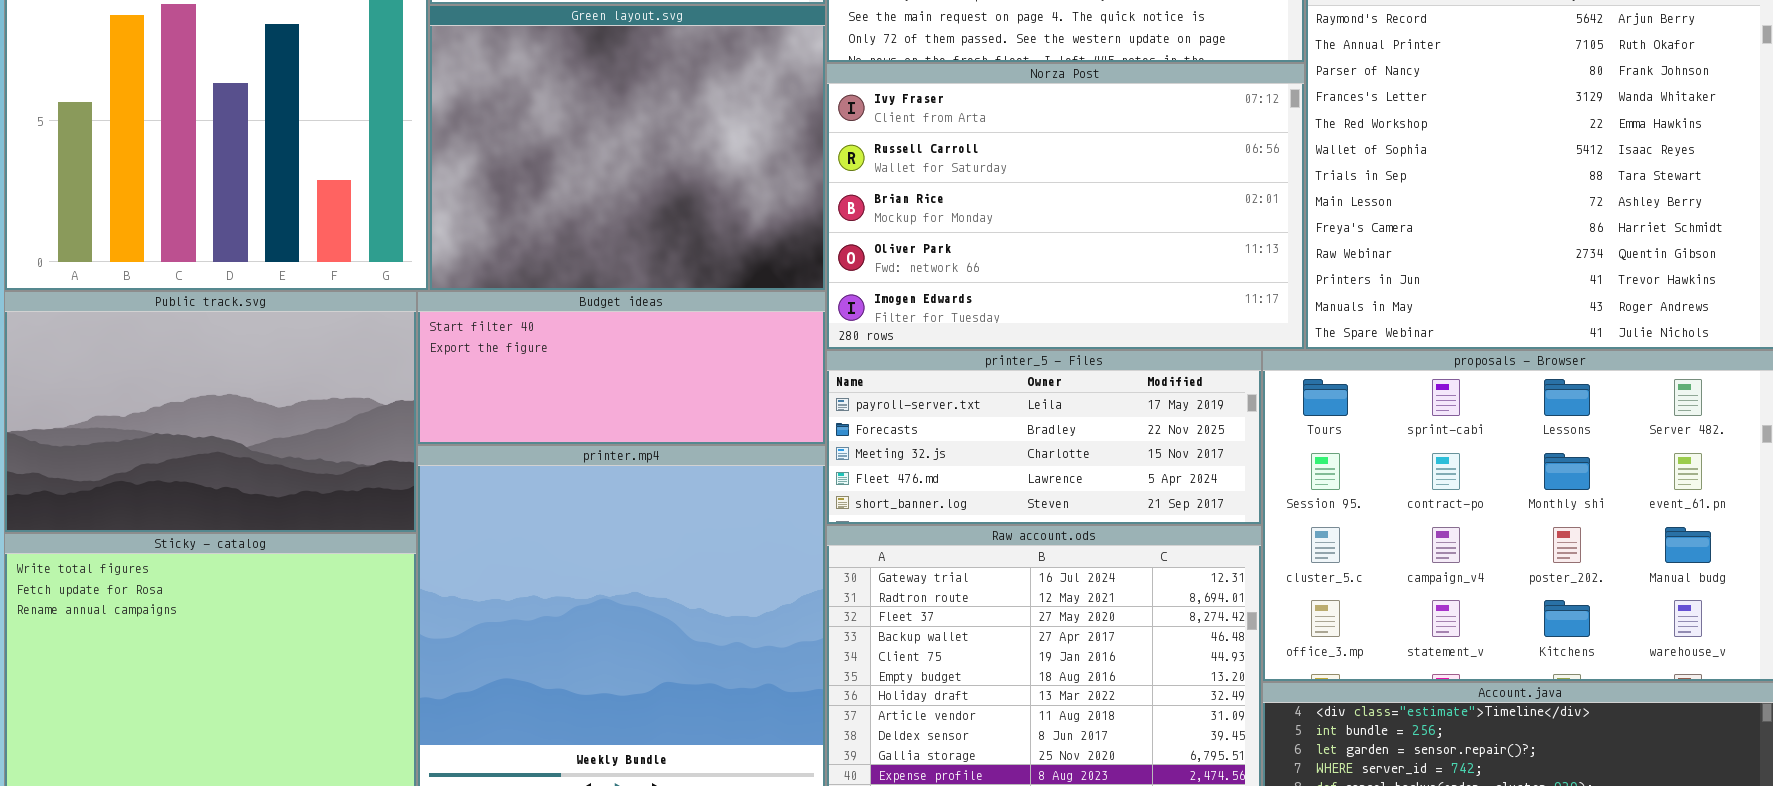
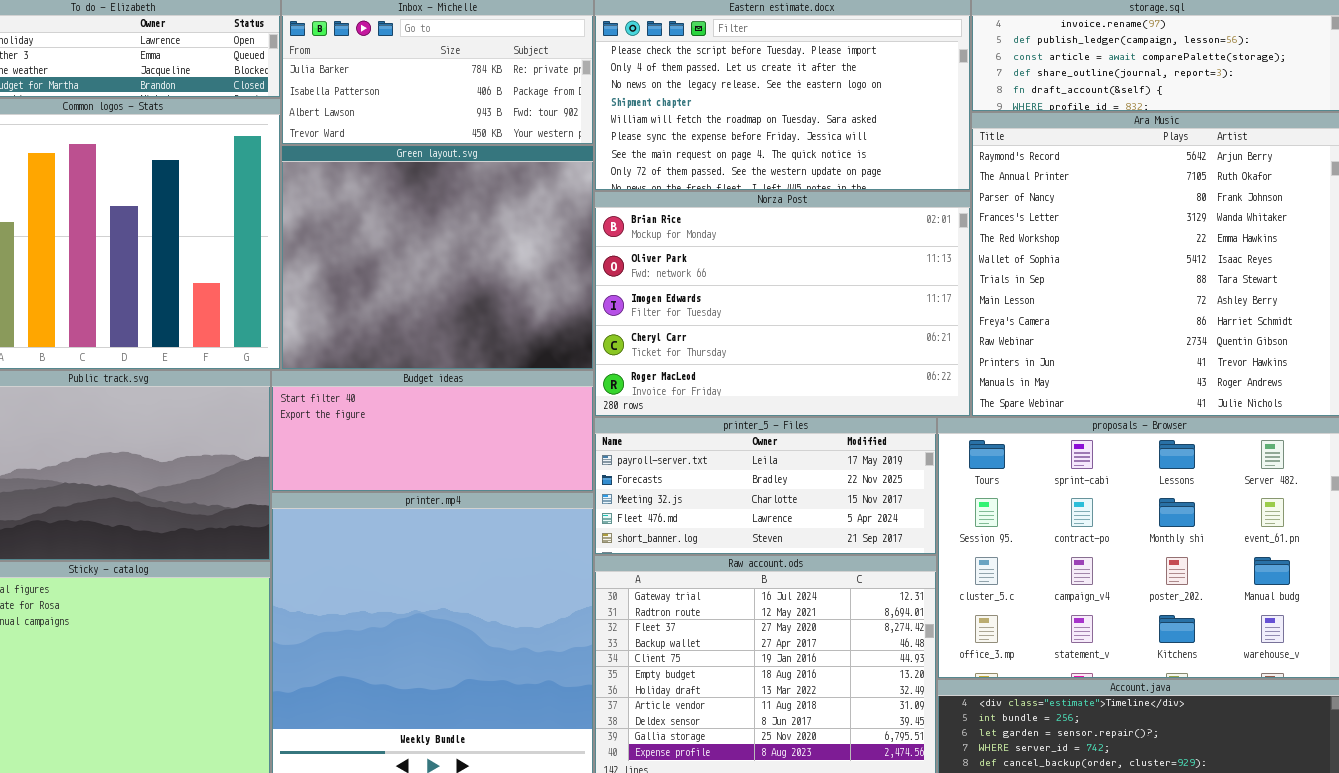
Norza Post: [826,63,1305,350] -> [594,191,971,417], scrolled down 2 rows

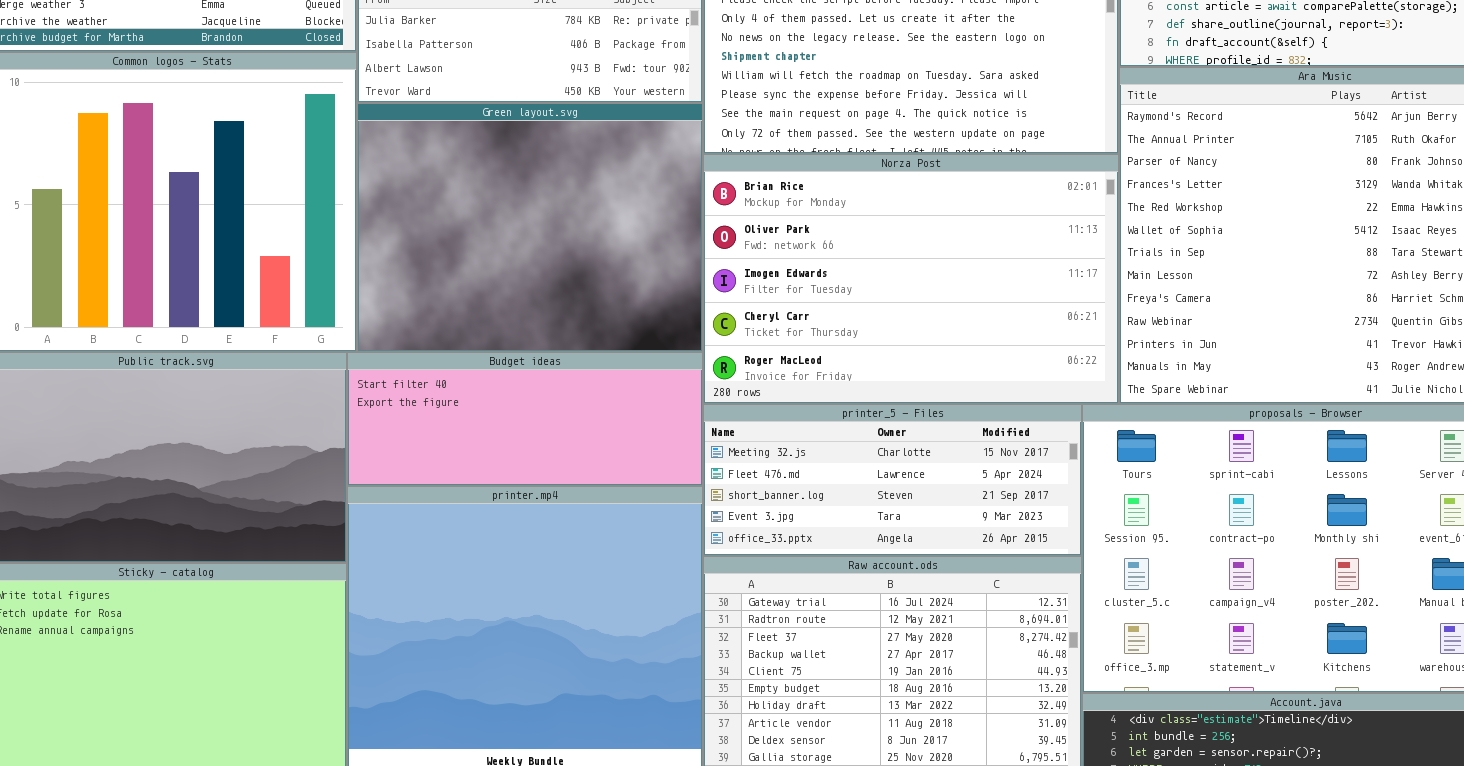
printer_5 - Files: [594,417,937,555] -> [703,404,1082,556], scrolled down 2 rows

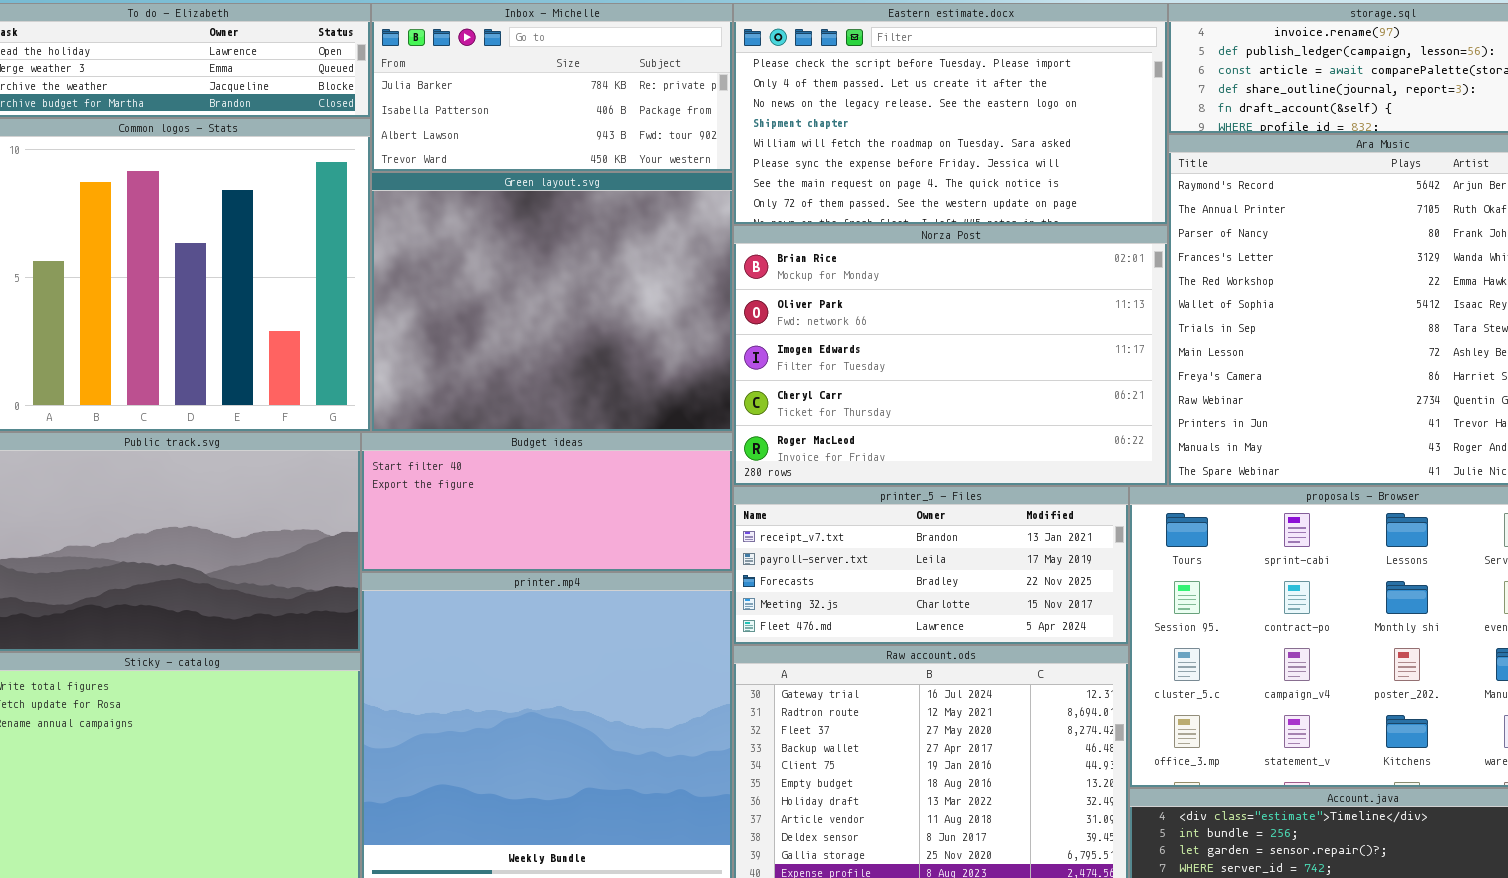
printer_5 - Files: [703,404,1082,556] -> [733,486,1129,645], scrolled up 3 rows

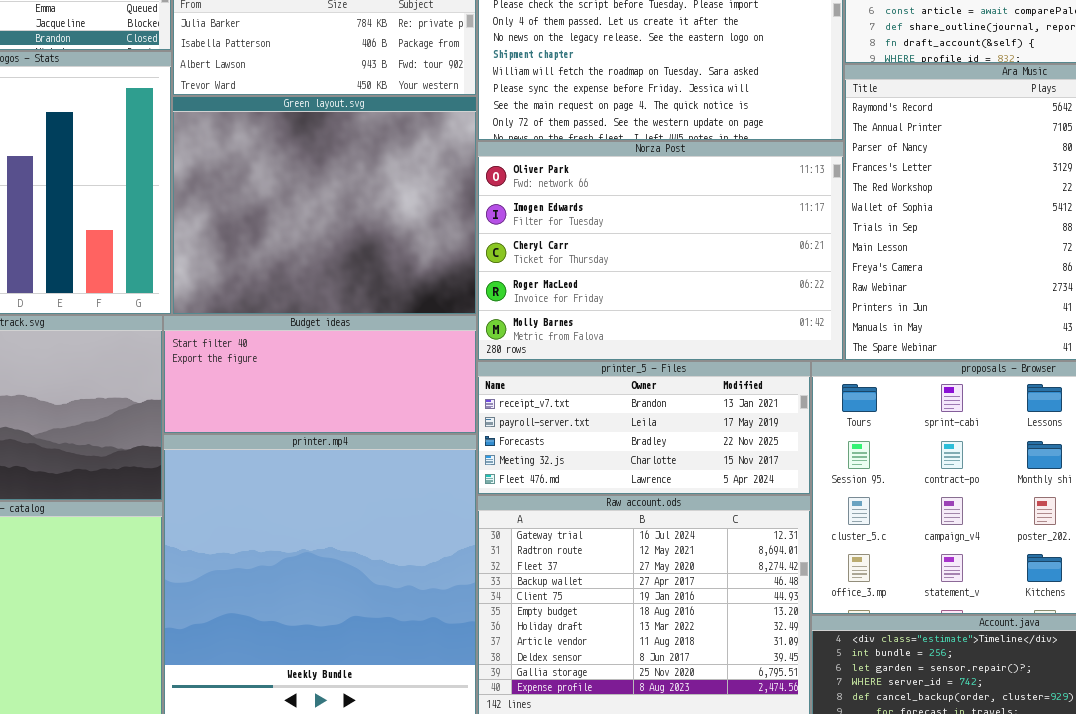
Norza Post: [733,225,1168,486] -> [477,141,844,361], scrolled down 1 row

